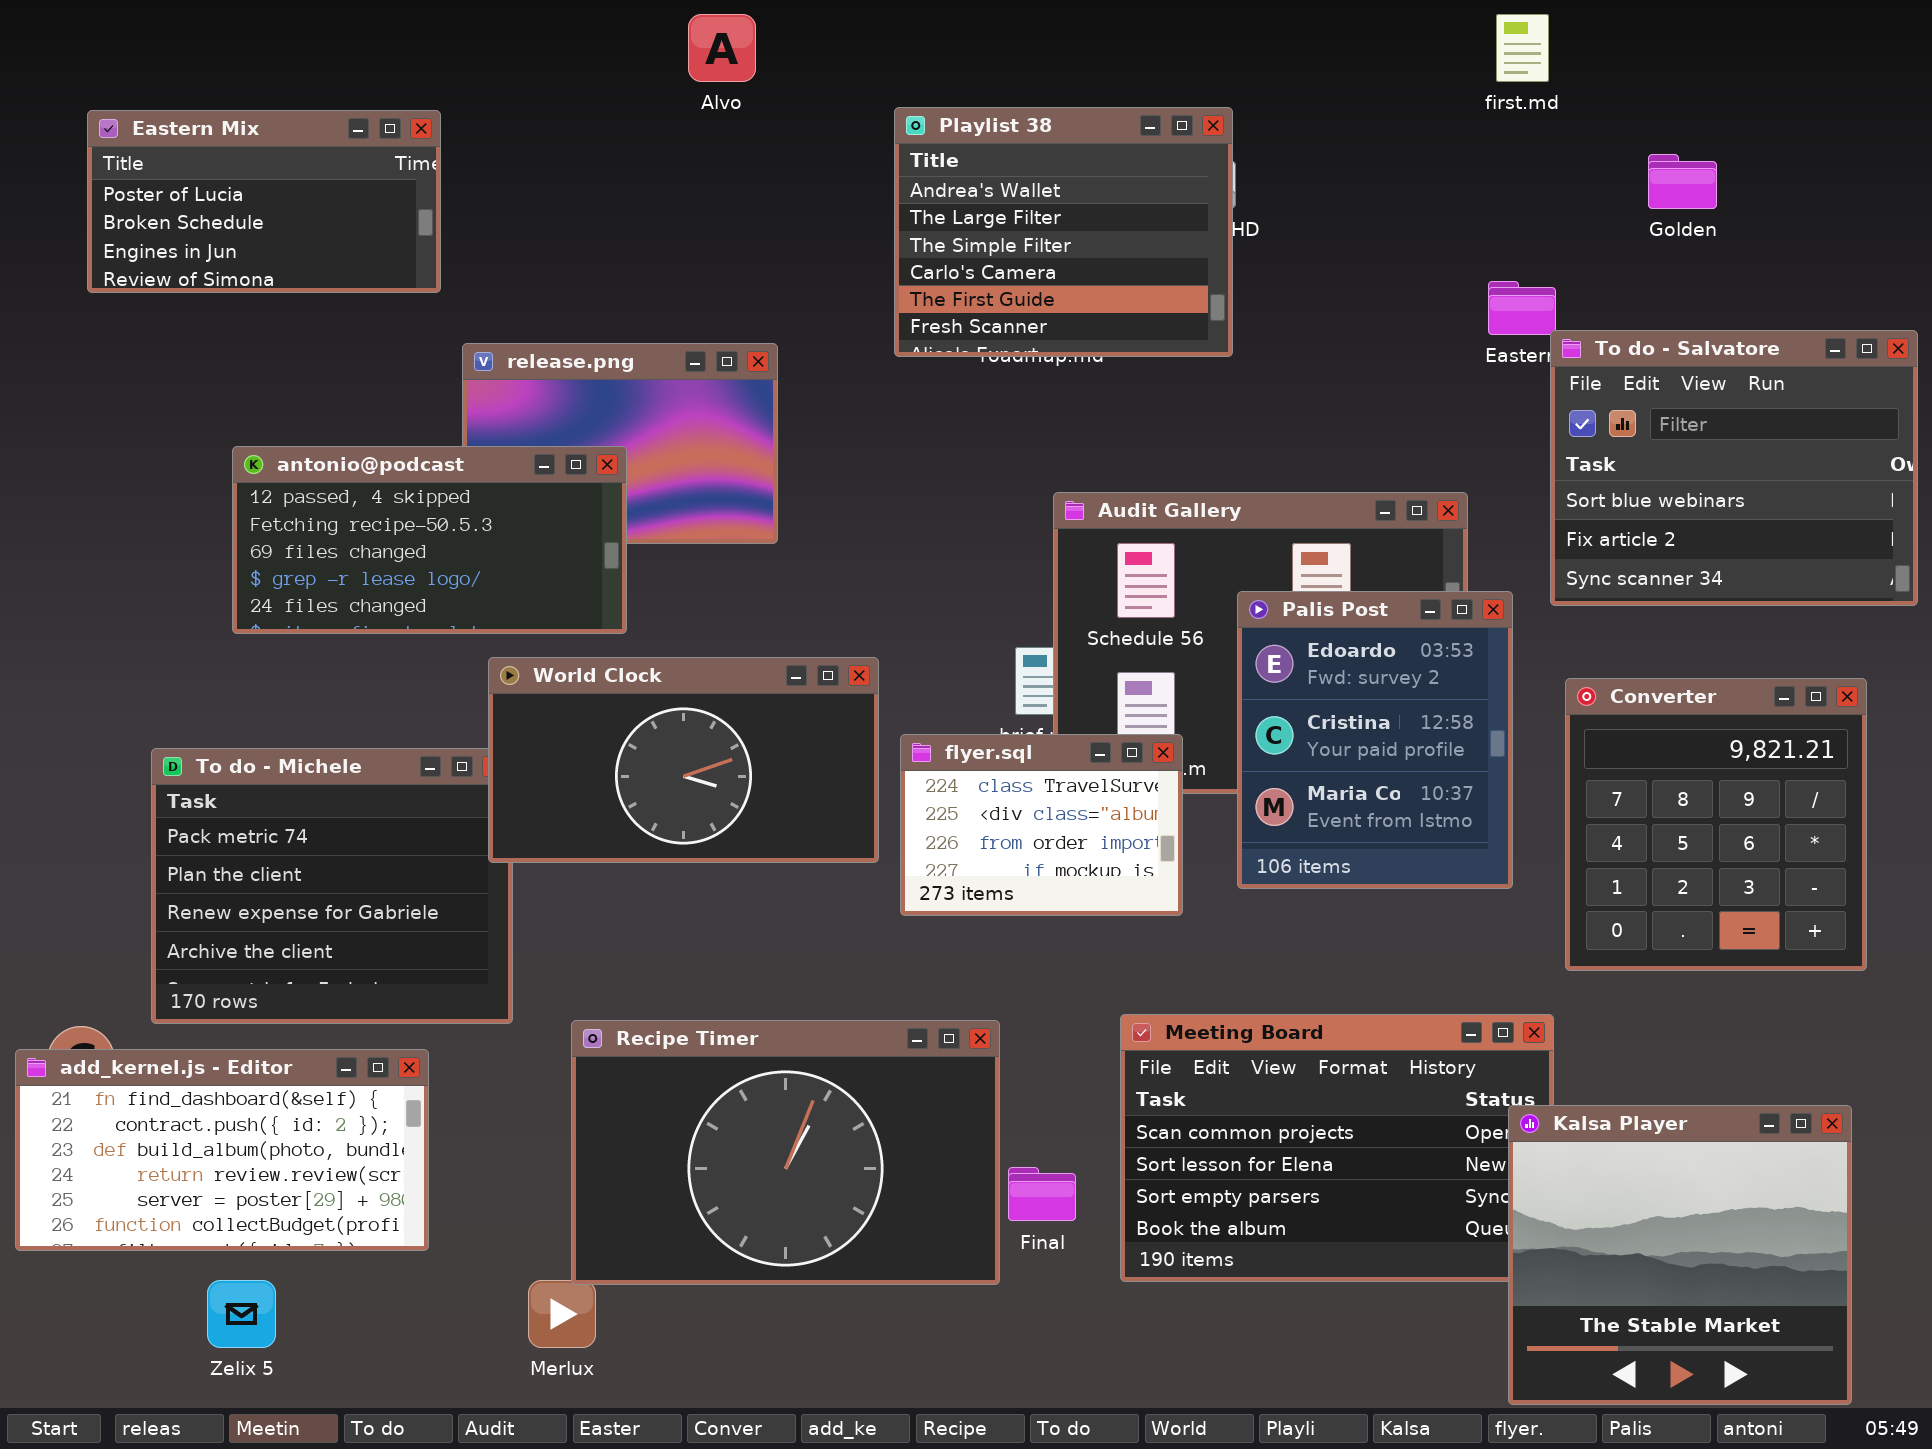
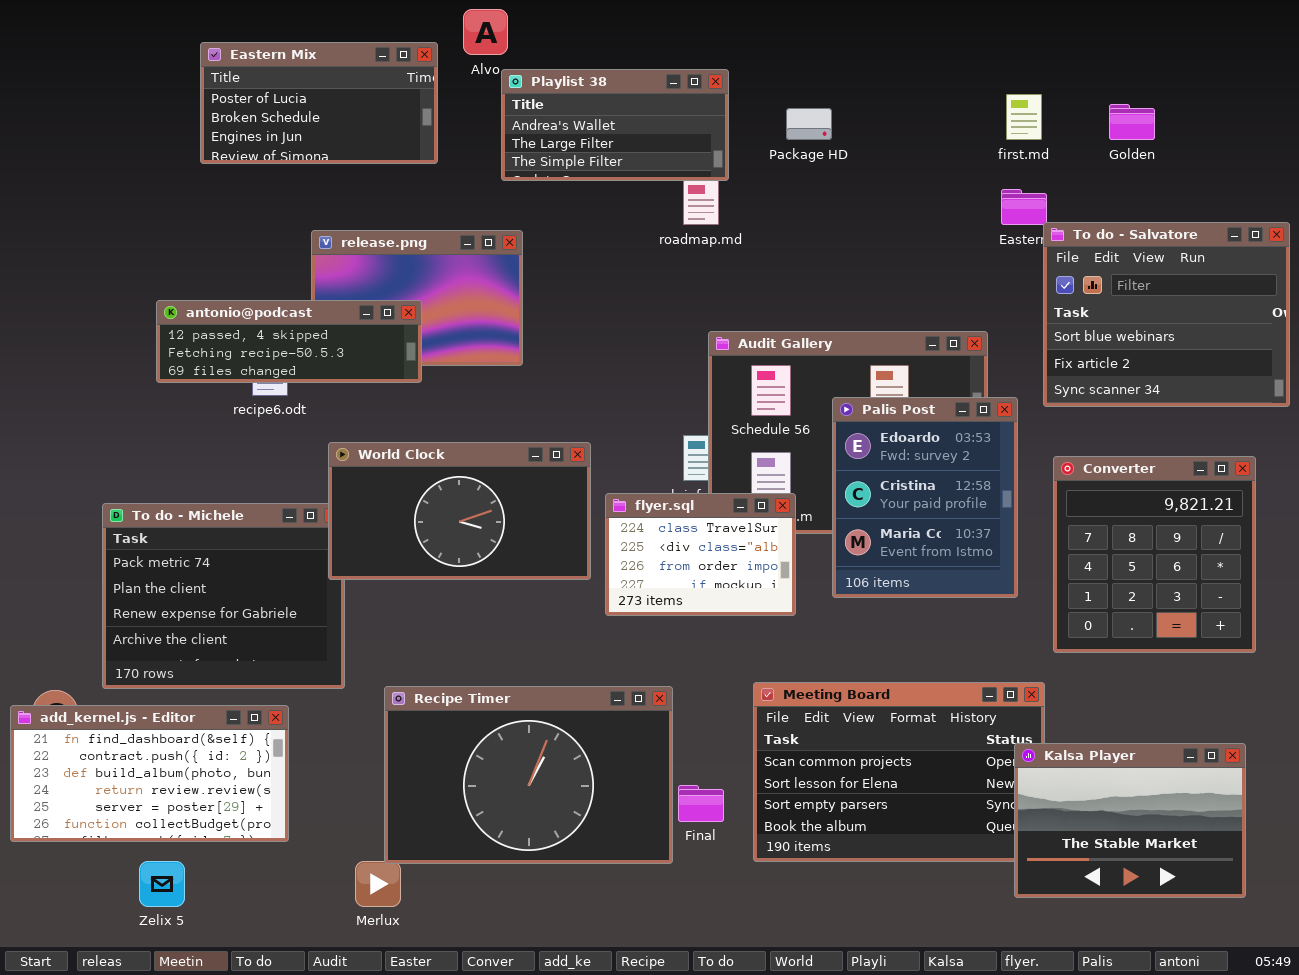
first.md: [1496,14,1549,82] -> [1006,94,1042,140], moved
Playlist 38: [894,107,1233,357] -> [501,69,729,181], moved, resized
Eastern Mix: [87,110,441,293] -> [200,42,438,164], moved
antonio@podcast: [232,446,627,634] -> [156,300,422,383], resized
Kalsa Player: [1508,1105,1852,1405] -> [1014,743,1246,898], resized

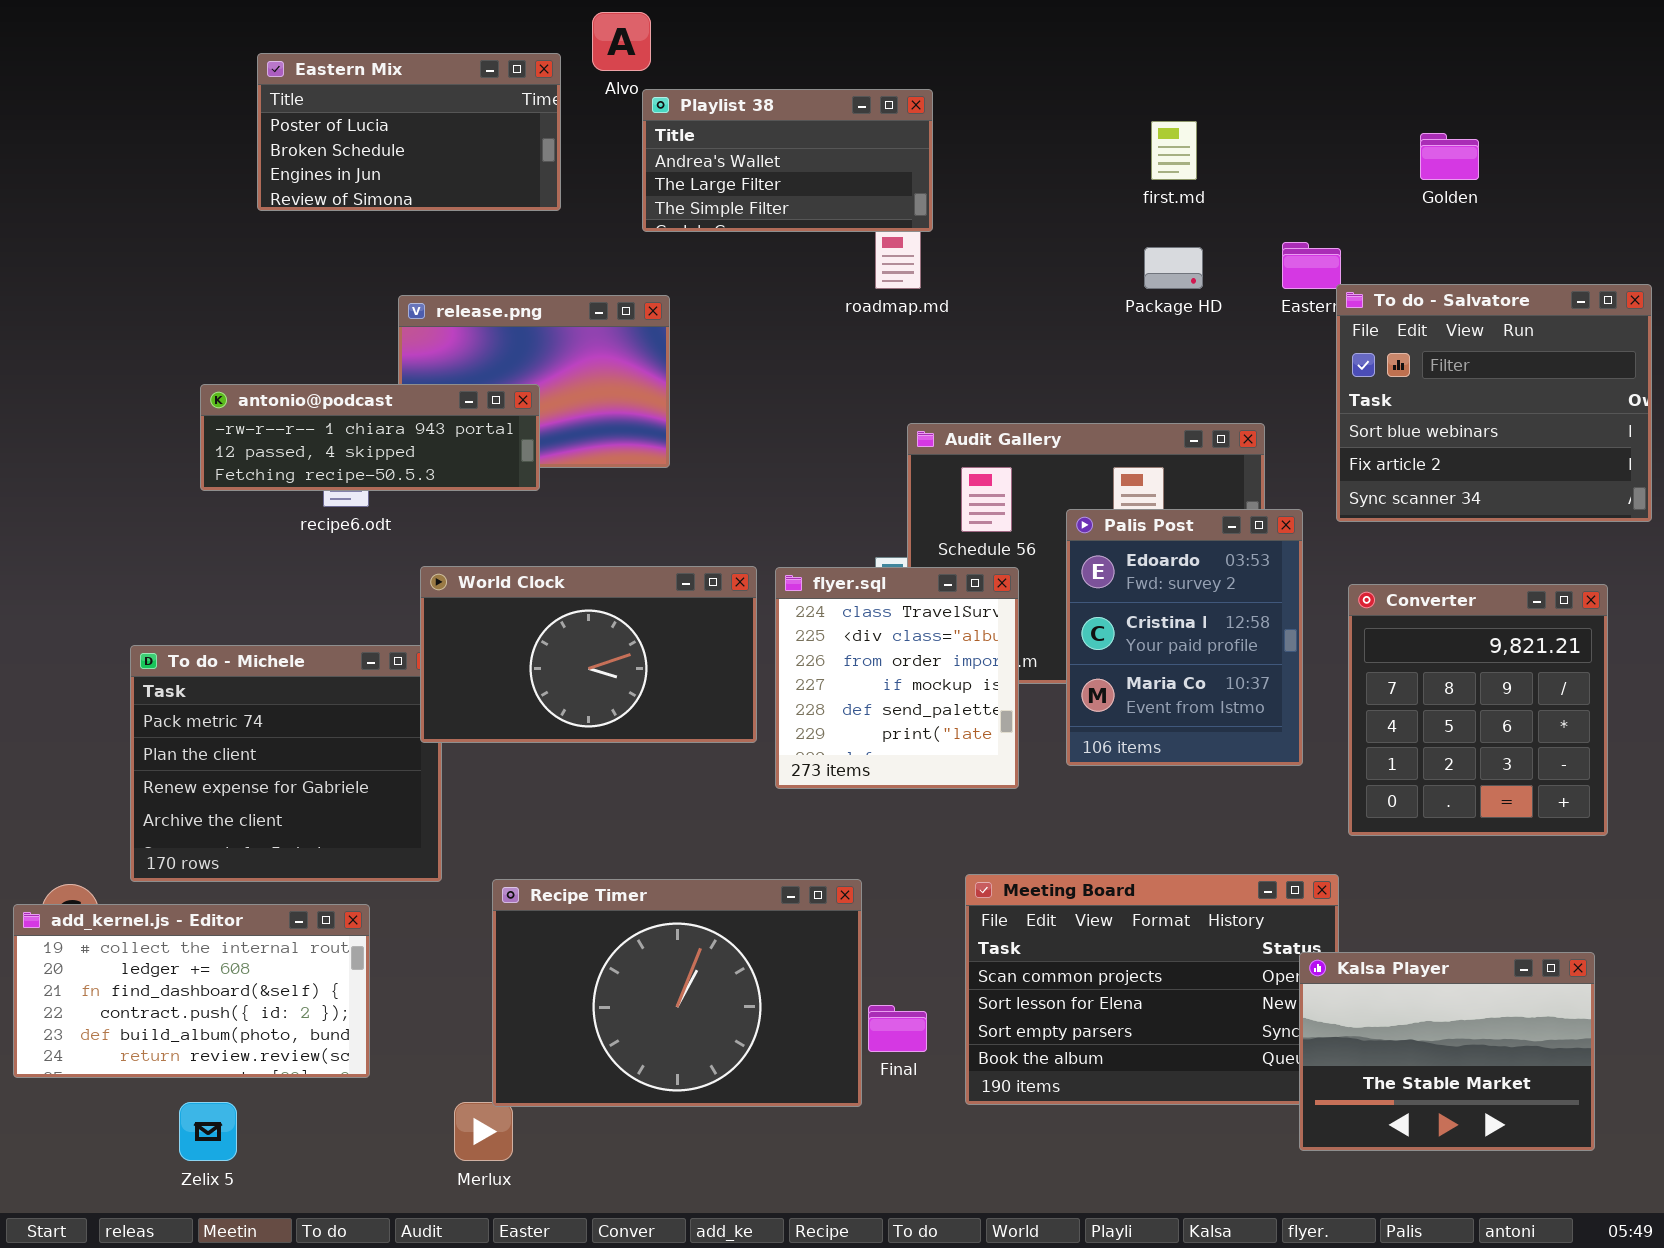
first.md: [1006,94,1042,140] -> [1151,121,1197,180], moved
Package HD: [786,108,832,140] -> [1144,247,1203,289], moved
antonio@podcast: [156,300,422,383] -> [200,384,540,491], scrolled up 1 row
flyer.sql: [605,493,796,616] -> [775,567,1019,789], resized
add_kernel.js - Editor: [10,705,289,842] -> [13,904,370,1078], scrolled up 2 rows

